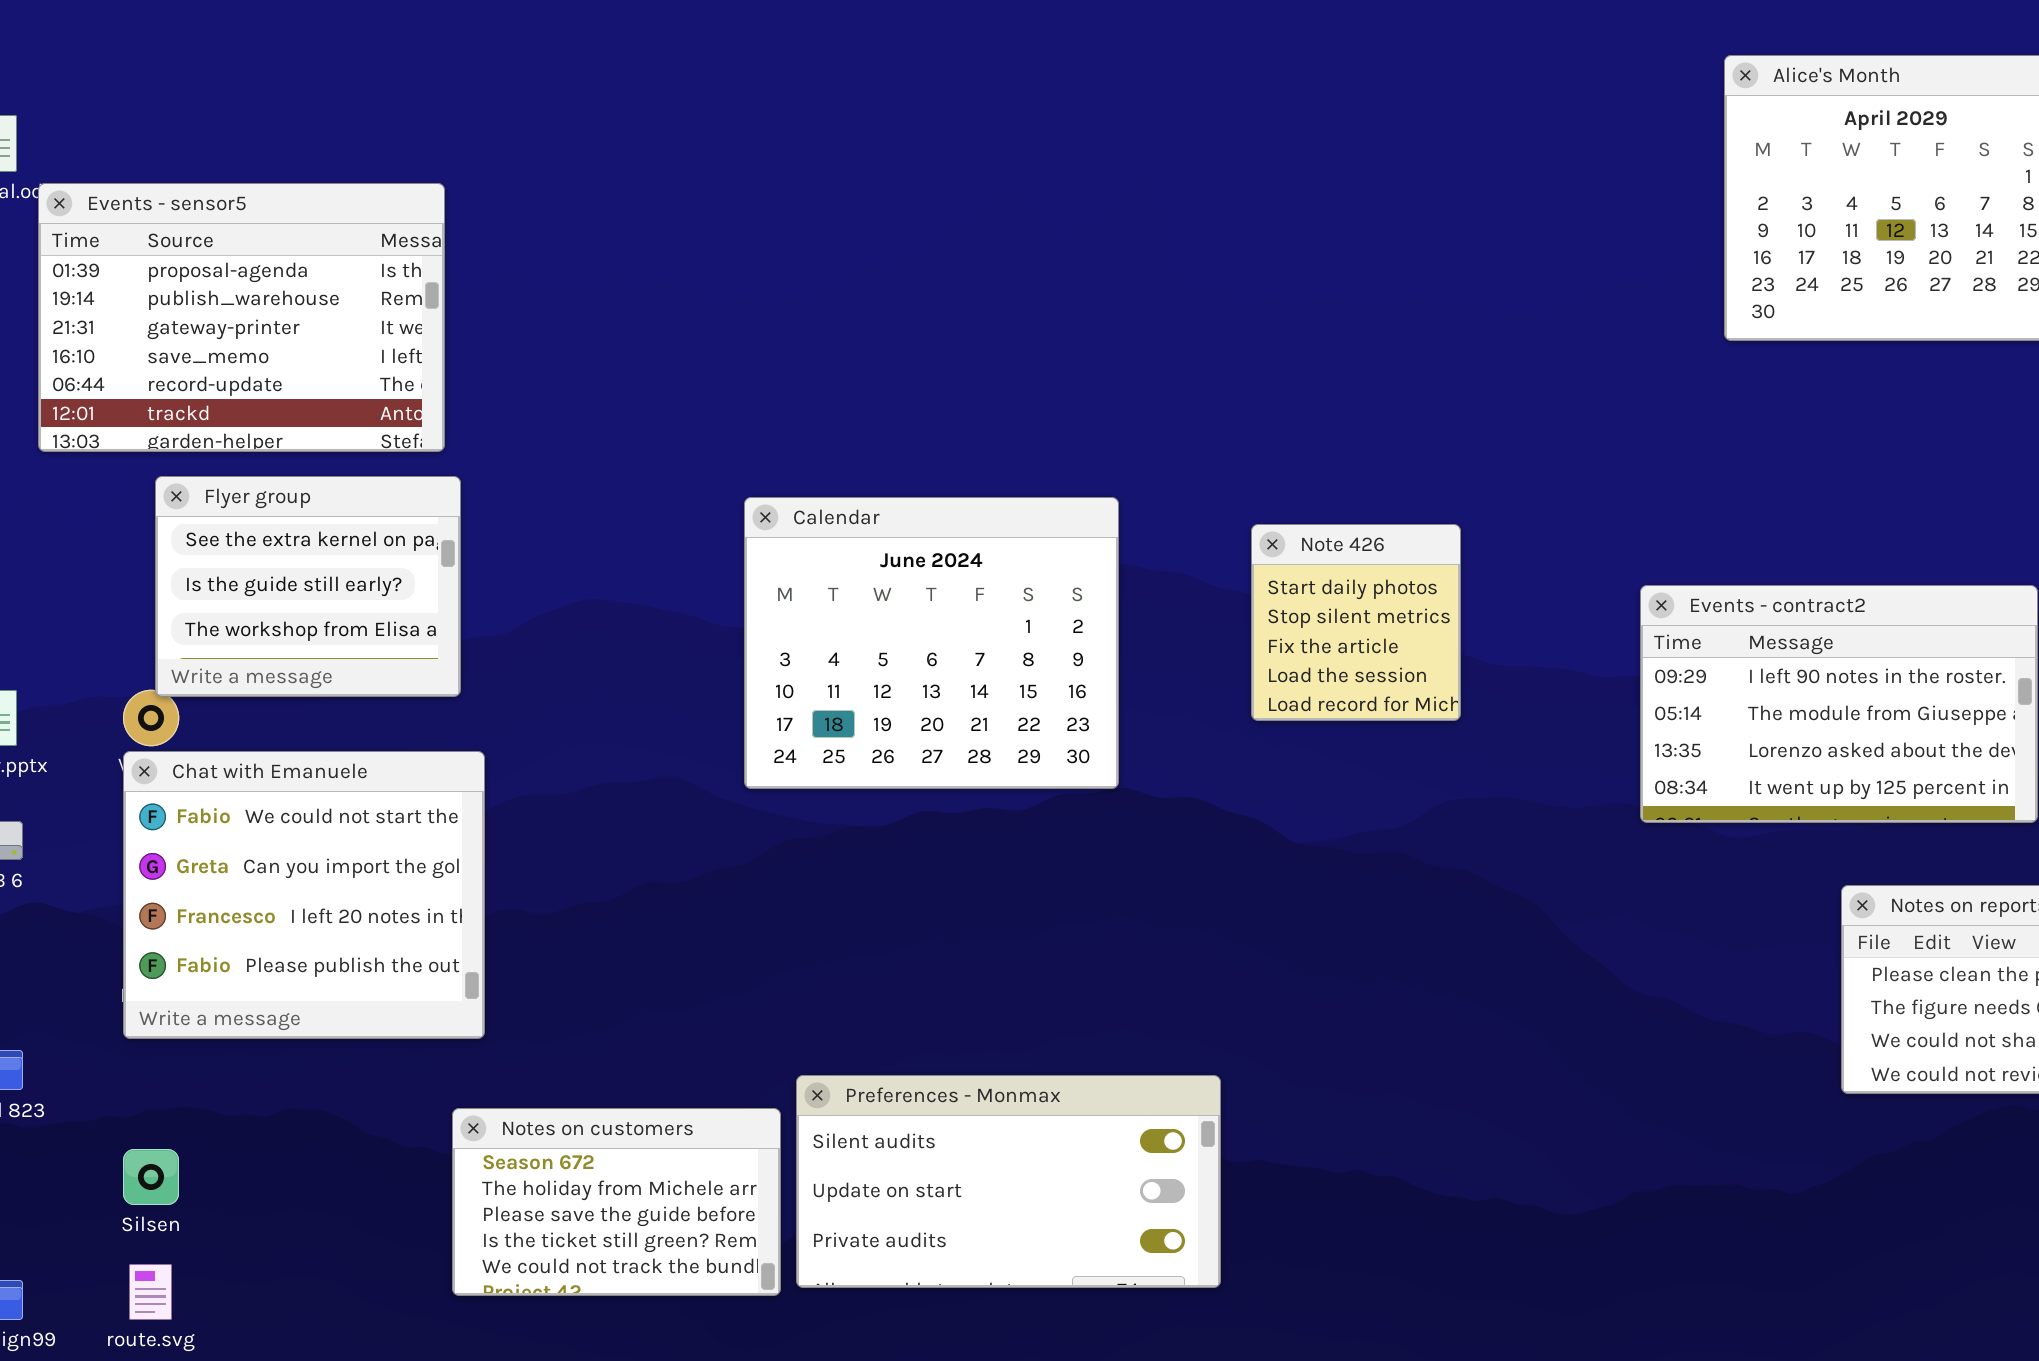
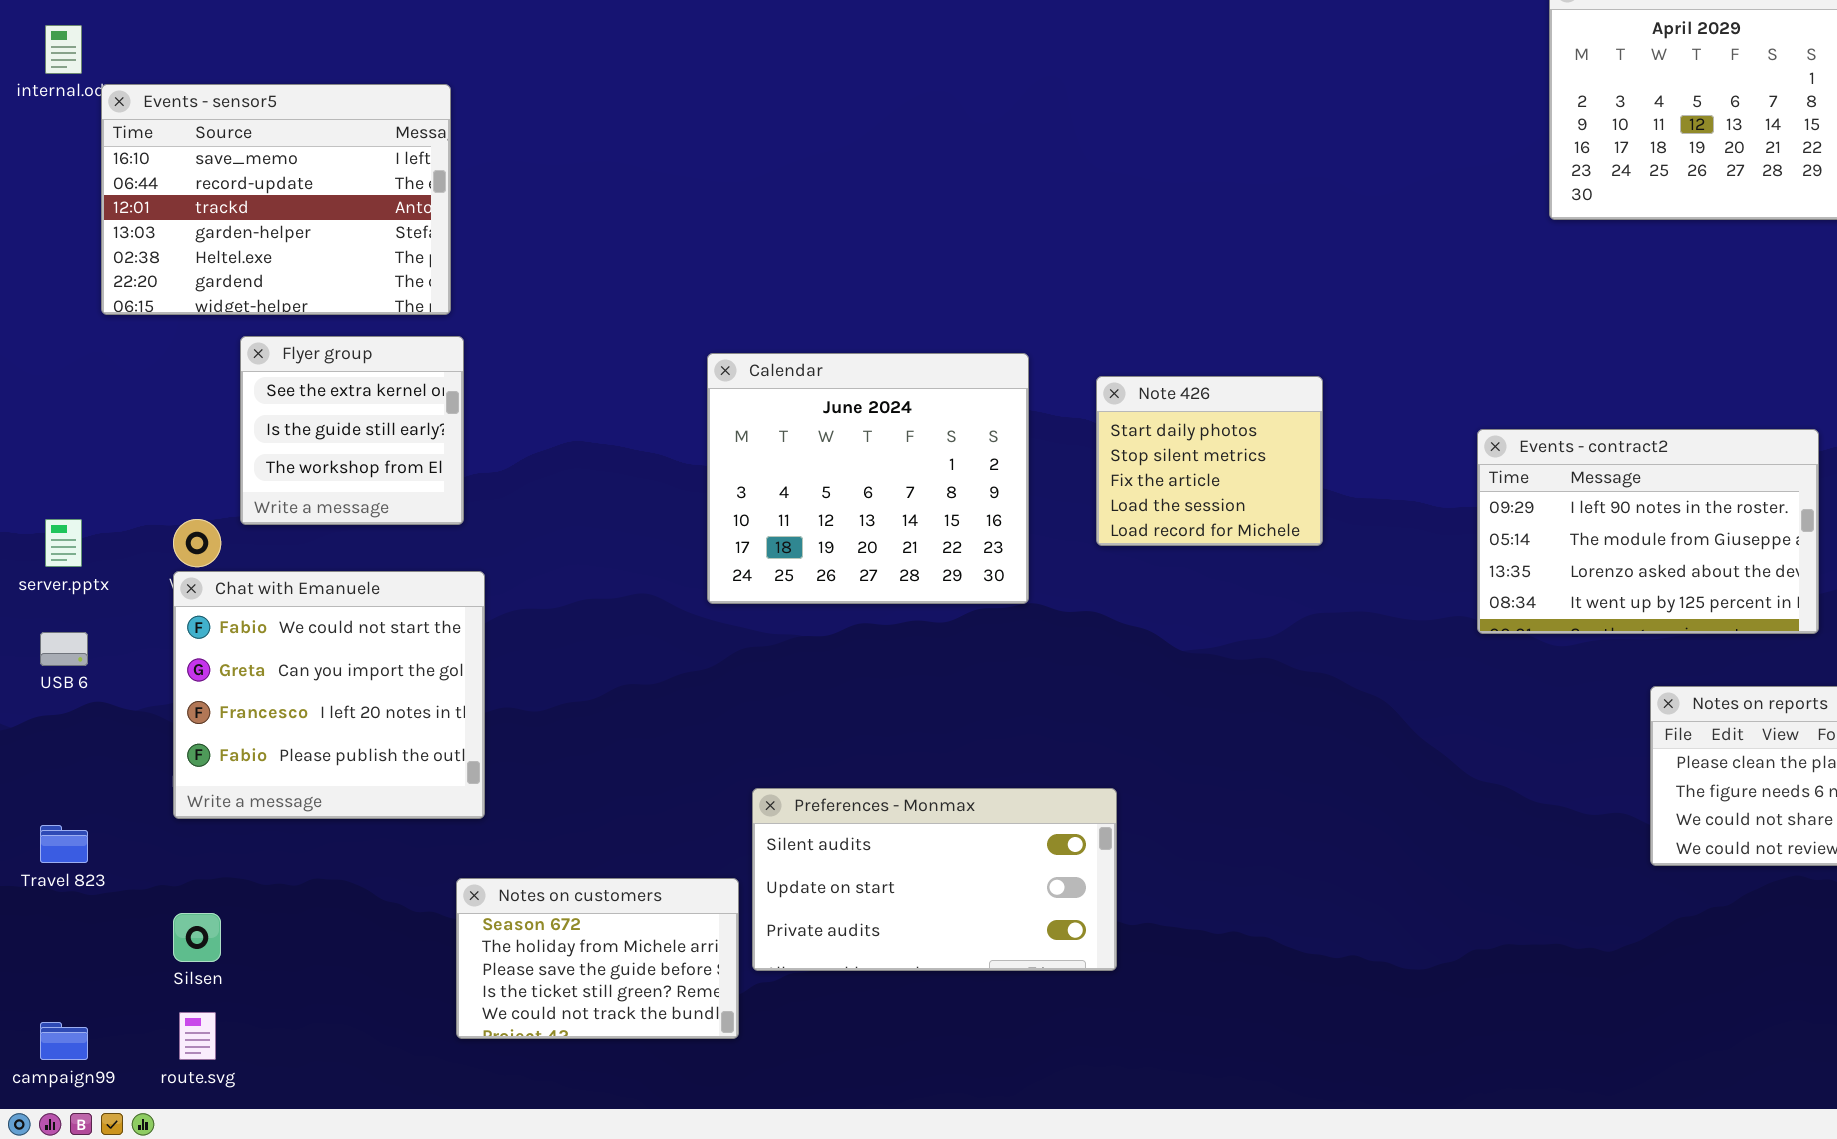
Events - sensor5: [38,183,445,452] -> [101,84,451,315], scrolled down 3 rows
Flyer group: [155,476,461,697] -> [240,336,464,525], resized
Note 426: [1251,524,1461,721] -> [1096,376,1323,546], resized
Preferences - Monmax: [796,1075,1221,1288] -> [752,788,1117,971], moved

